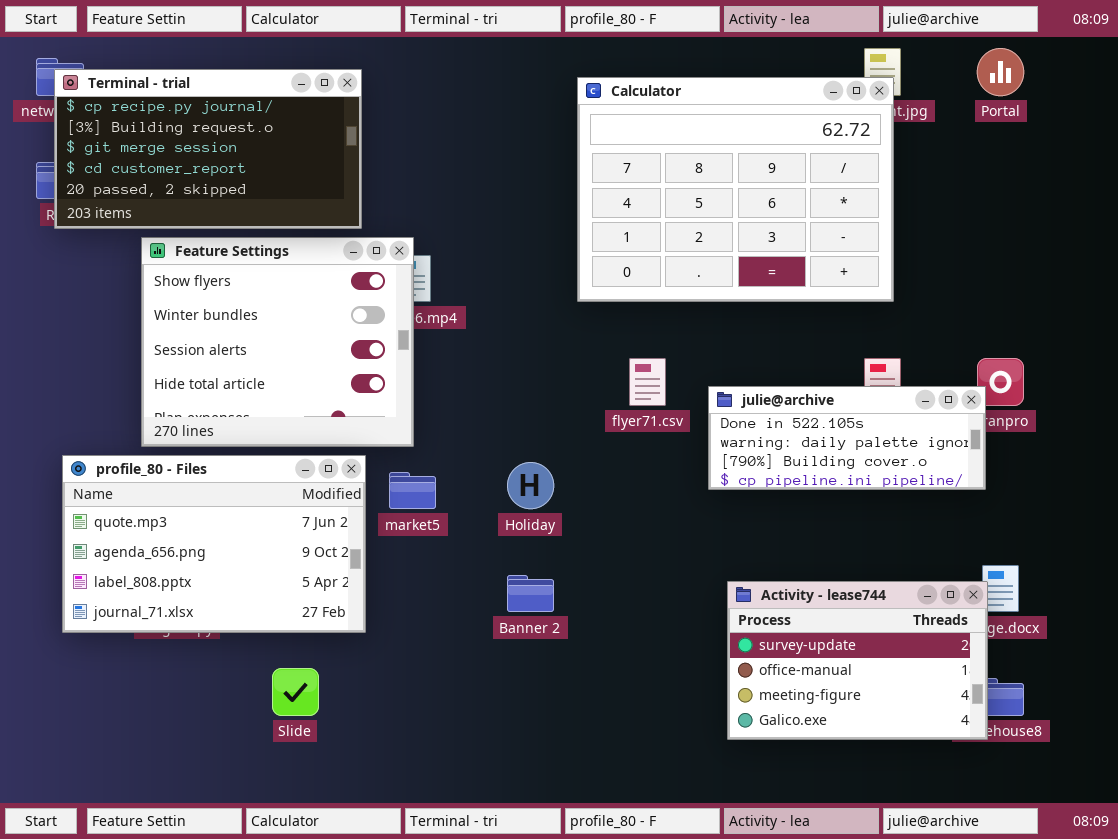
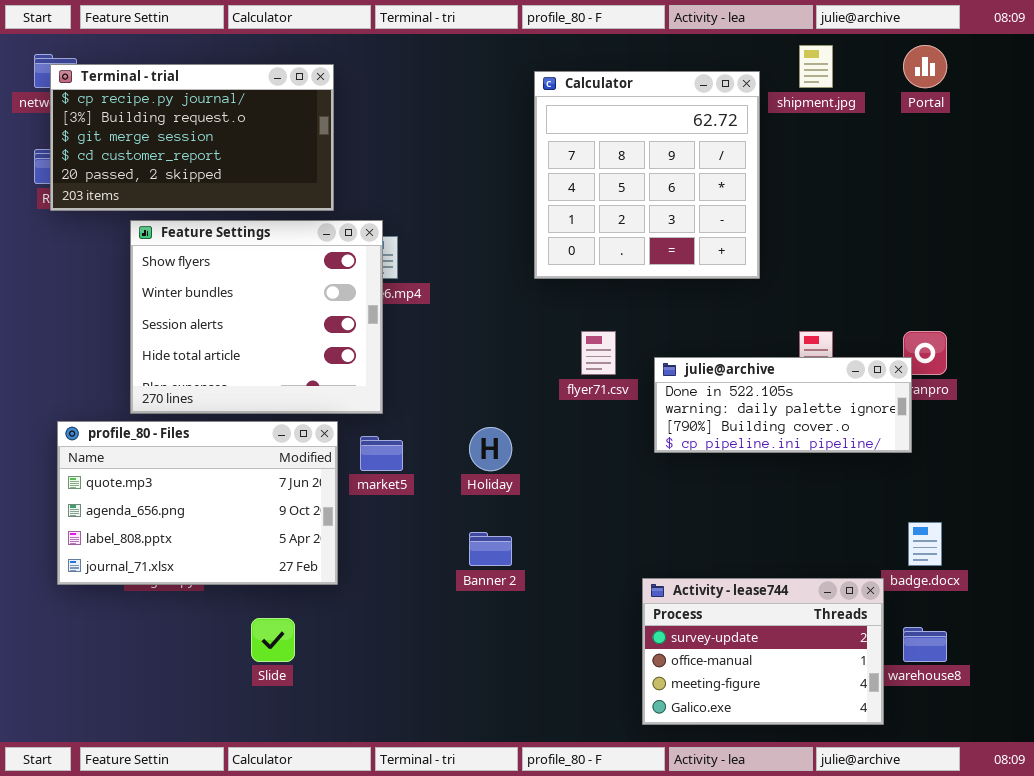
Calculator: [577,77,894,302] -> [534,71,760,279], resized
Activity - lease744: [727,581,988,740] -> [642,578,884,725], moved

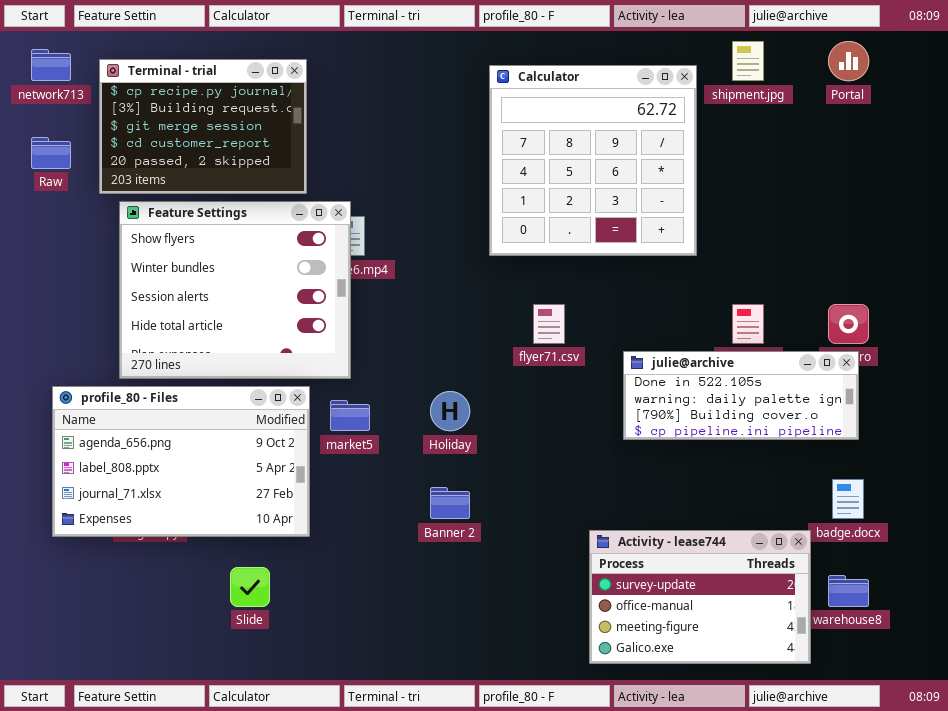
Terminal - trial: [50,64,334,211] -> [99,59,307,194], resized
julie@archive: [654,357,912,453] -> [623,351,859,440], moved
profile_80 - Files: [57,421,338,585] -> [52,386,310,537], scrolled down 1 row

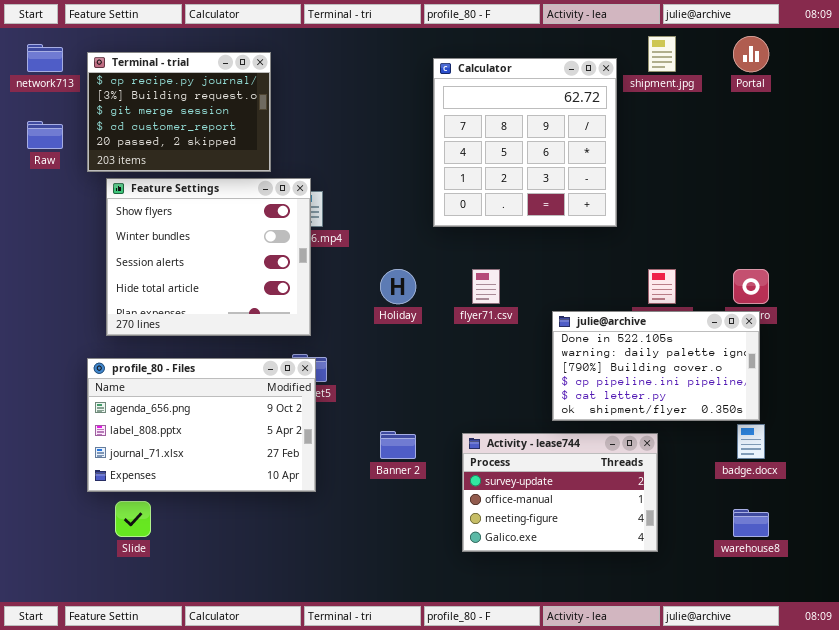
julie@archive: [623,351,859,440] -> [552,311,760,421], resized
profile_80 - Files: [52,386,310,537] -> [87,358,316,492], moved
Holiday: [430,391,470,431] -> [380,269,416,304], moved
Activity - lease744: [589,530,811,664] -> [462,433,658,552], moved
Slide: [230,567,270,607] -> [115,501,151,537], moved

